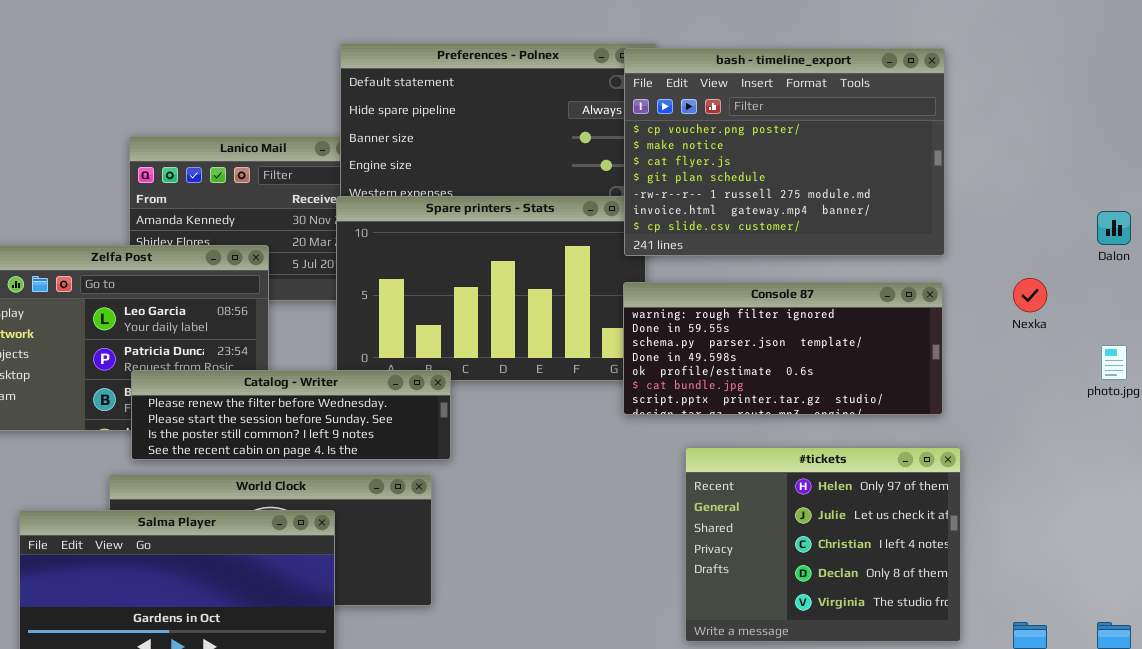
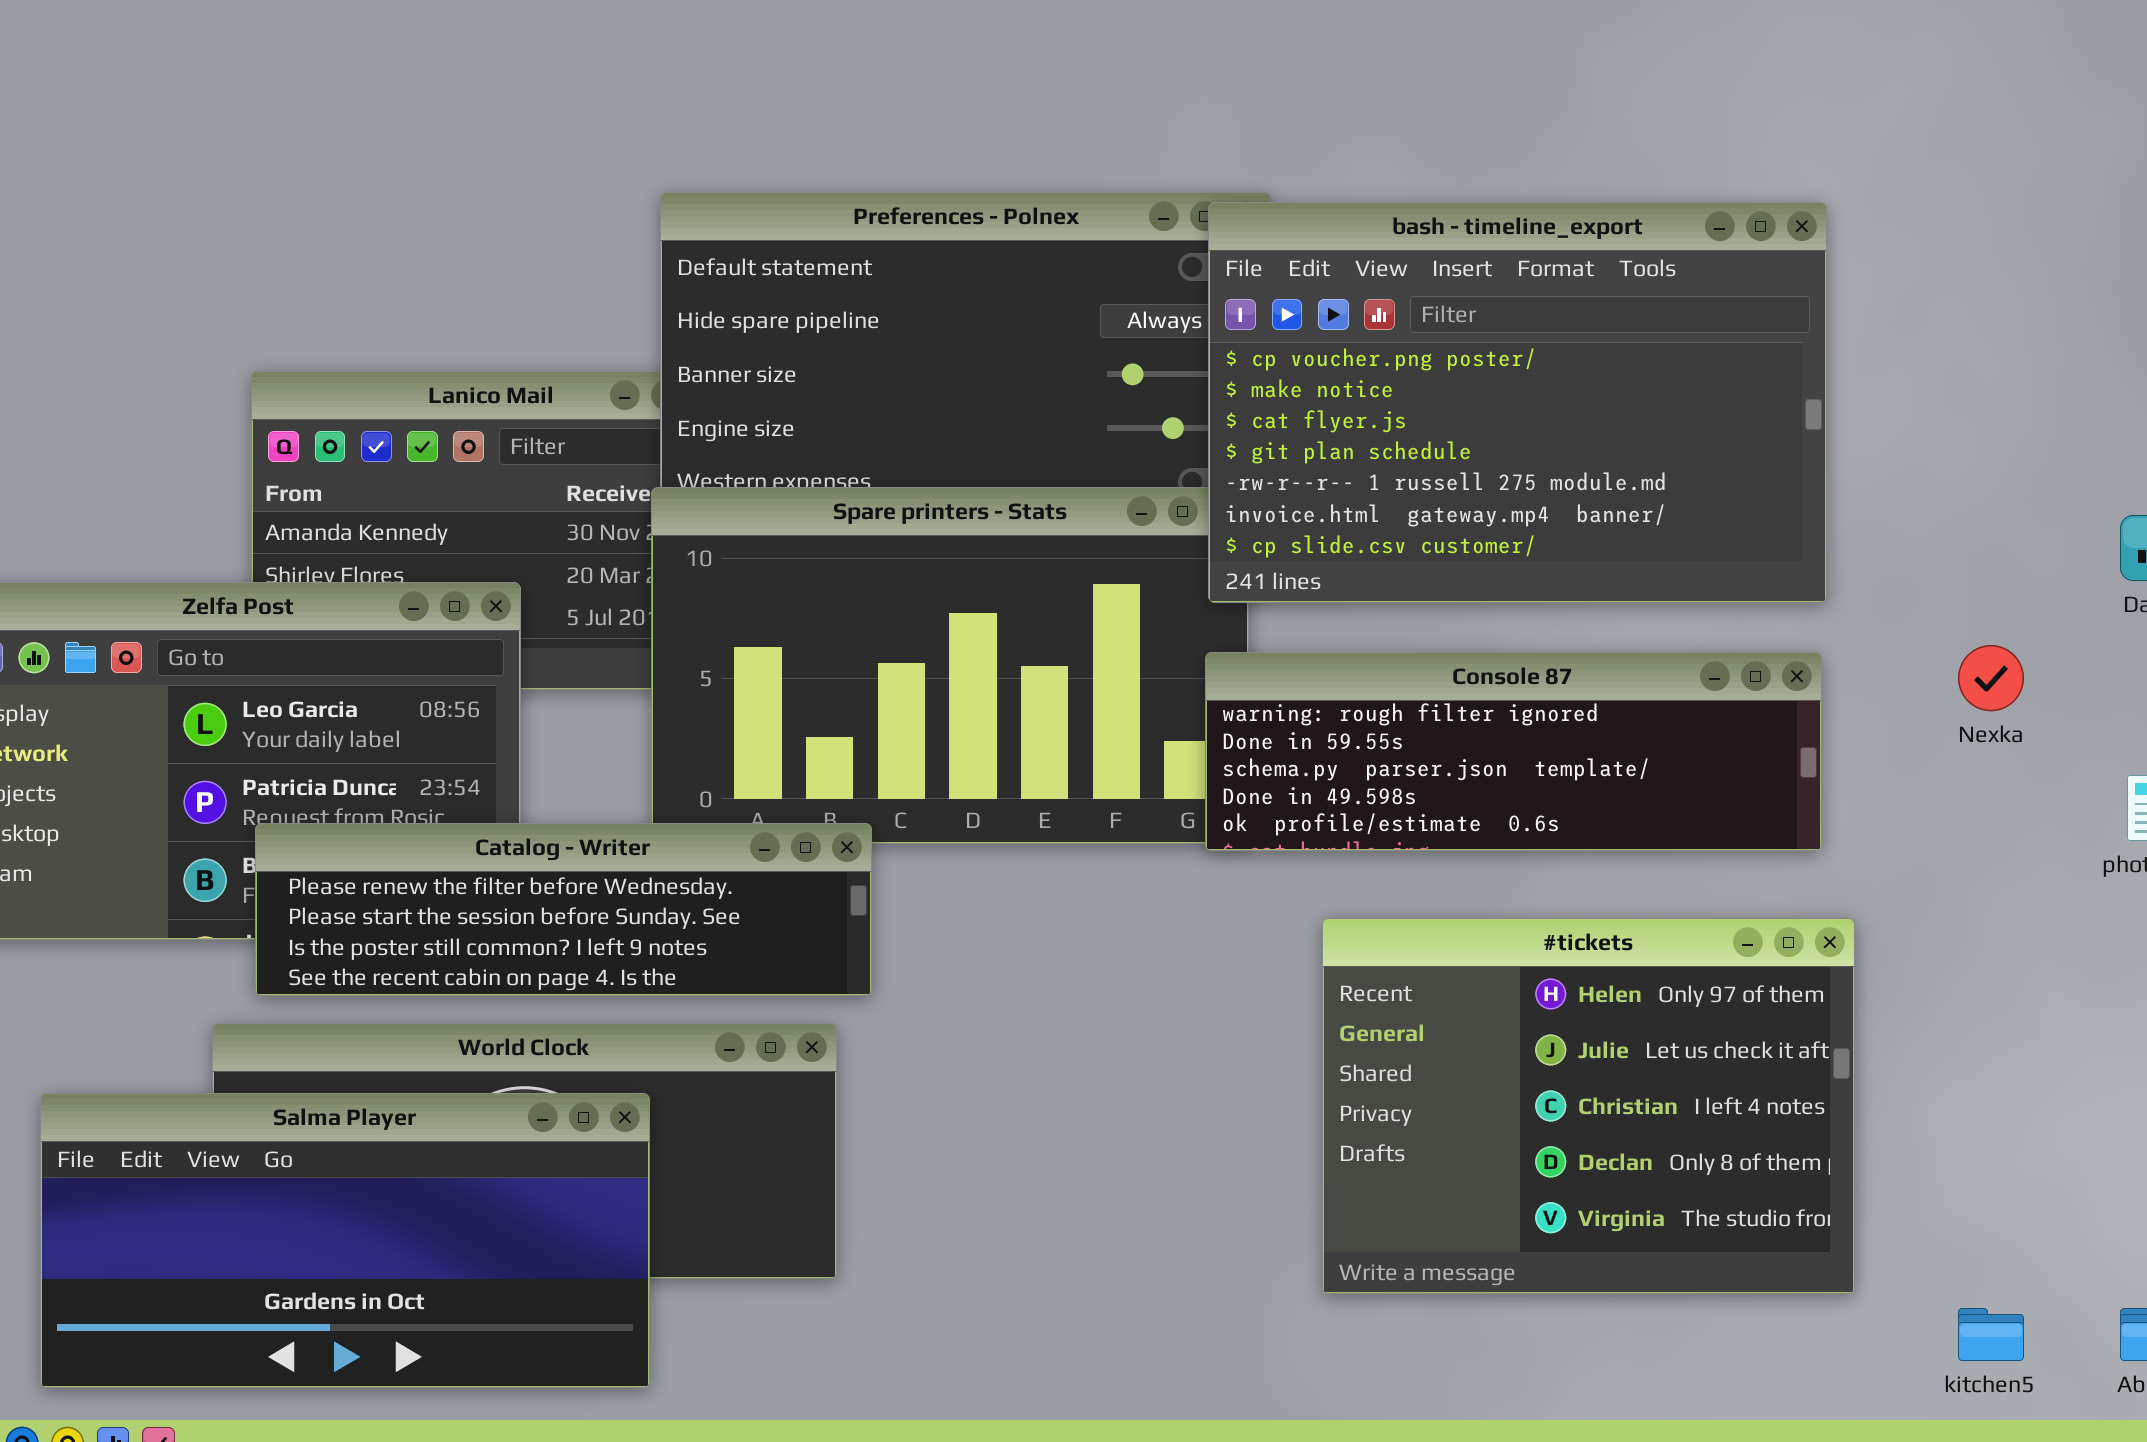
Console 87: [623,282,943,415] -> [1205,652,1822,851], resized
#tickets: [685,447,961,642] -> [1322,918,1855,1294], moved

